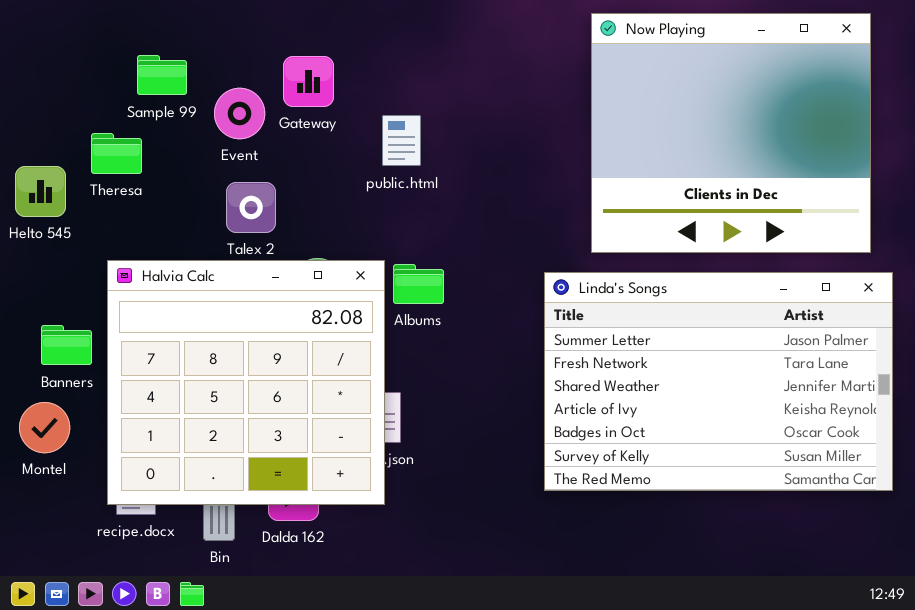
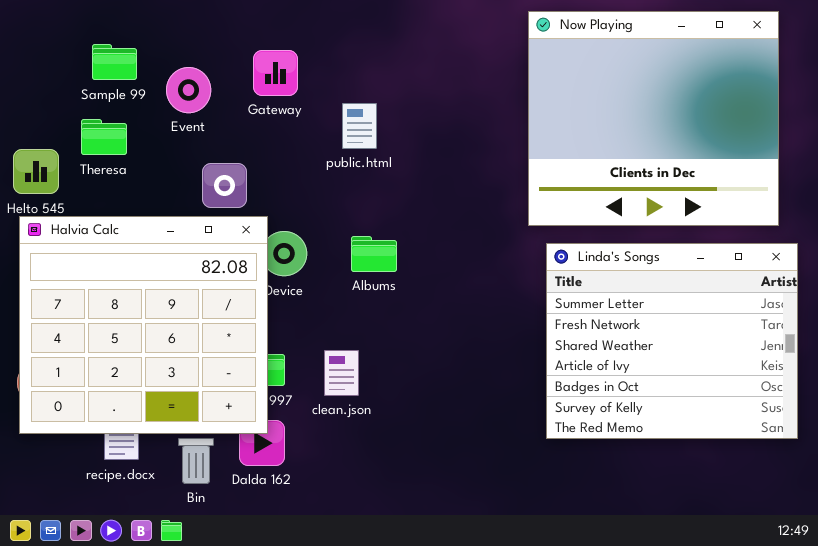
Sample 99: [137,55,187,95] -> [92,44,137,80], moved
Event: [214,88,265,139] -> [166,67,211,113], moved
Halvia Calc: [107,260,385,505] -> [19,216,268,434], moved
Linda's Songs: [544,272,893,491] -> [546,243,798,439], resized

